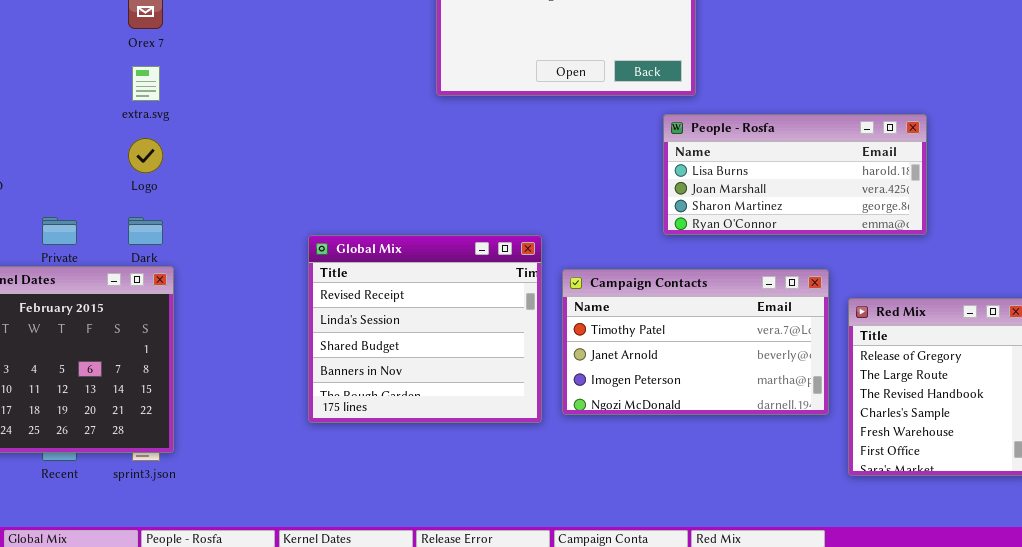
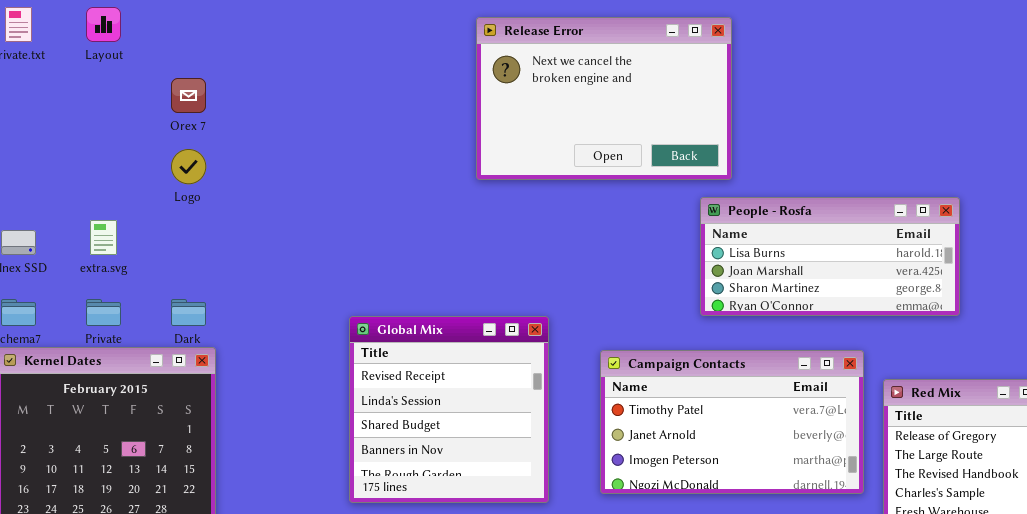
extra.svg: [132,66,160,101] -> [90,220,117,255], moved
Logo: [128,138,163,173] -> [171,149,206,184], moved
Global Mix: [308,235,542,423] -> [349,316,549,503], resized

